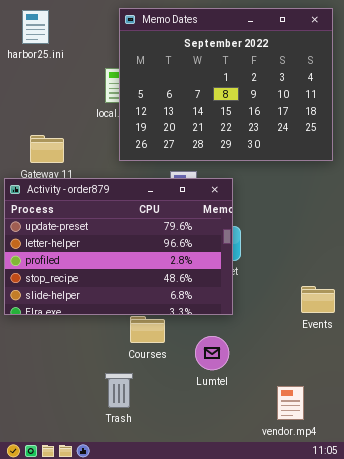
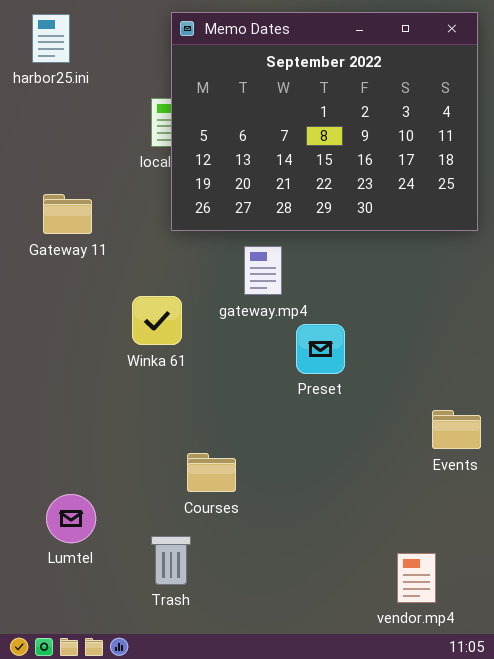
Activity - order879: [4,178,233,315] -> none, closed
Lumtel: [195,336,229,370] -> [46,494,96,543], moved

